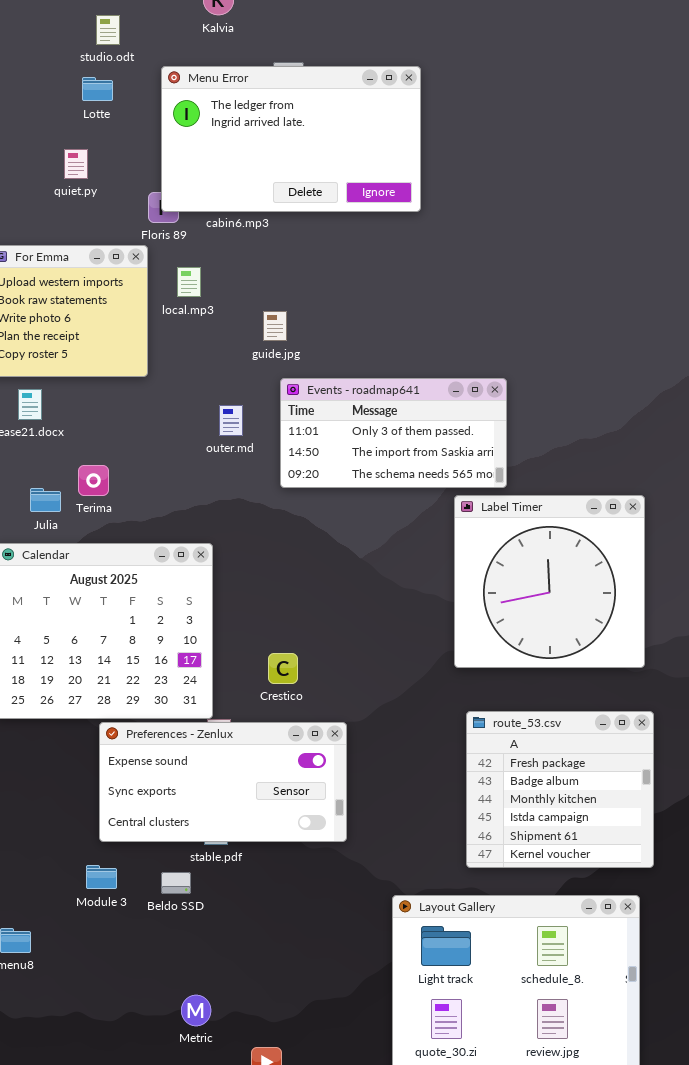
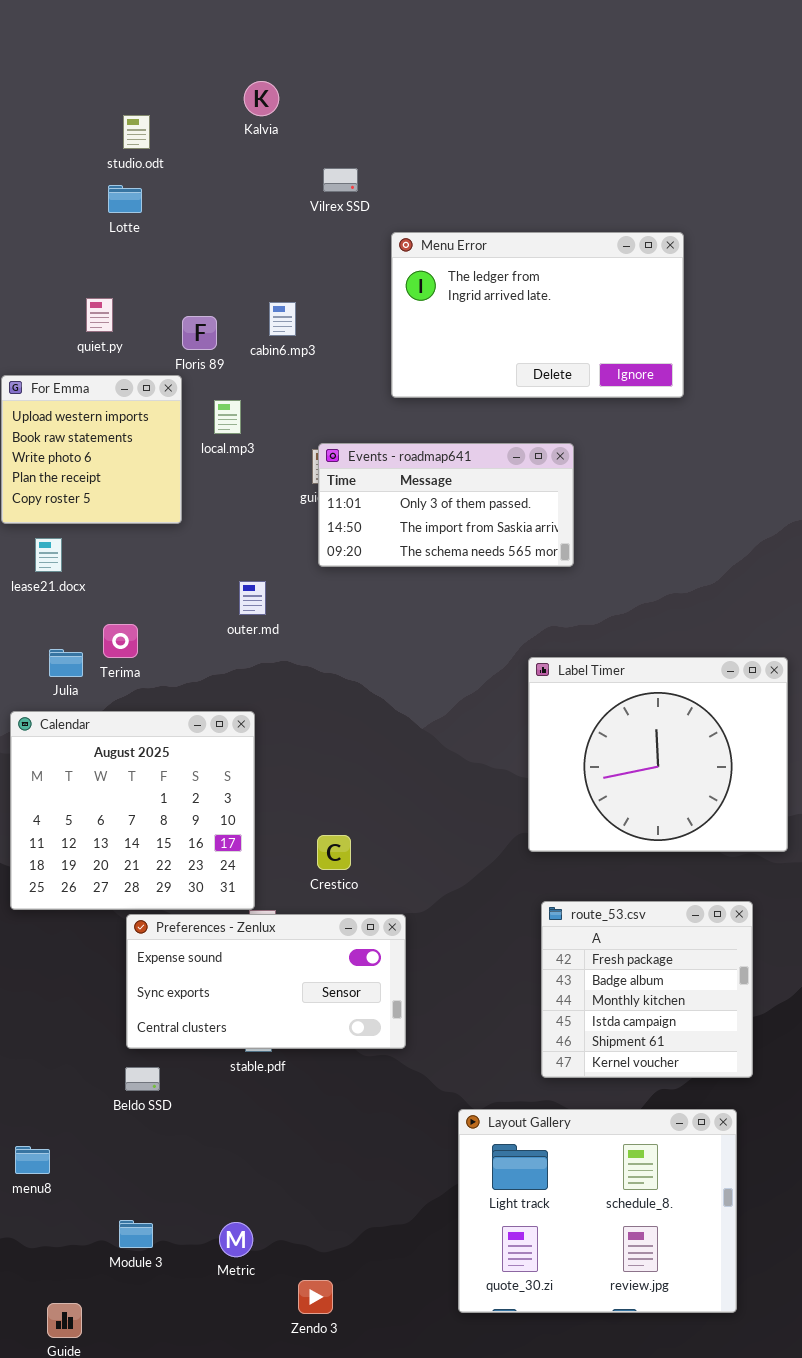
Menu Error: [161,66,421,212] -> [391,232,684,398], moved
quiet.py: [64,149,88,179] -> [86,298,113,332], moved
Events - roadmap641: [280,378,507,488] -> [318,443,574,567], moved
outer.md: [219,405,243,436] -> [239,581,266,615], moved
Label Timer: [454,495,645,668] -> [528,657,788,852], resized
Module 3: [86,865,117,889] -> [119,1220,153,1248], moved
Beldo SSD: [161,872,191,894] -> [125,1067,160,1091], moved

